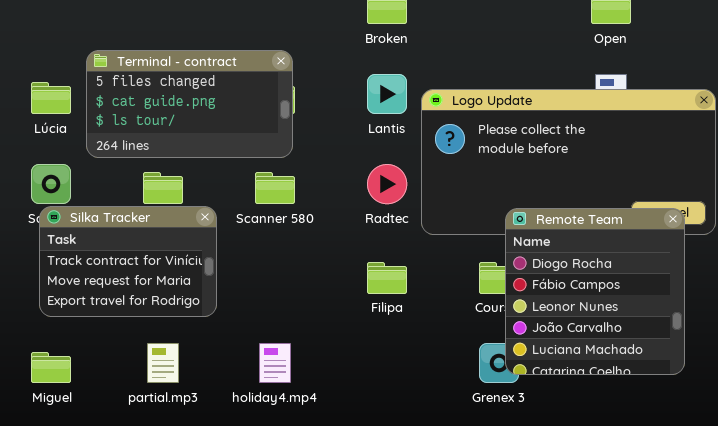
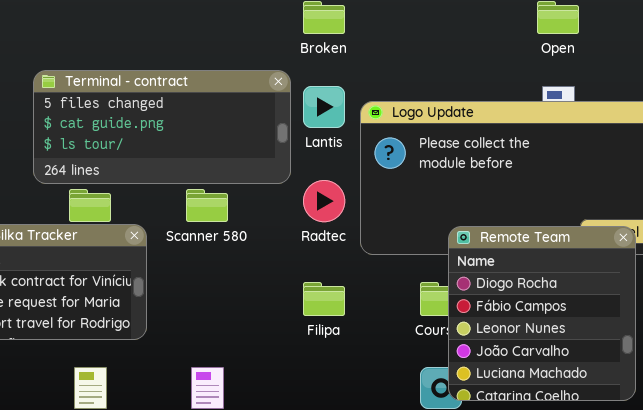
Terminal - contract: [86,50,293,158] -> [33,70,291,184], moved, resized

